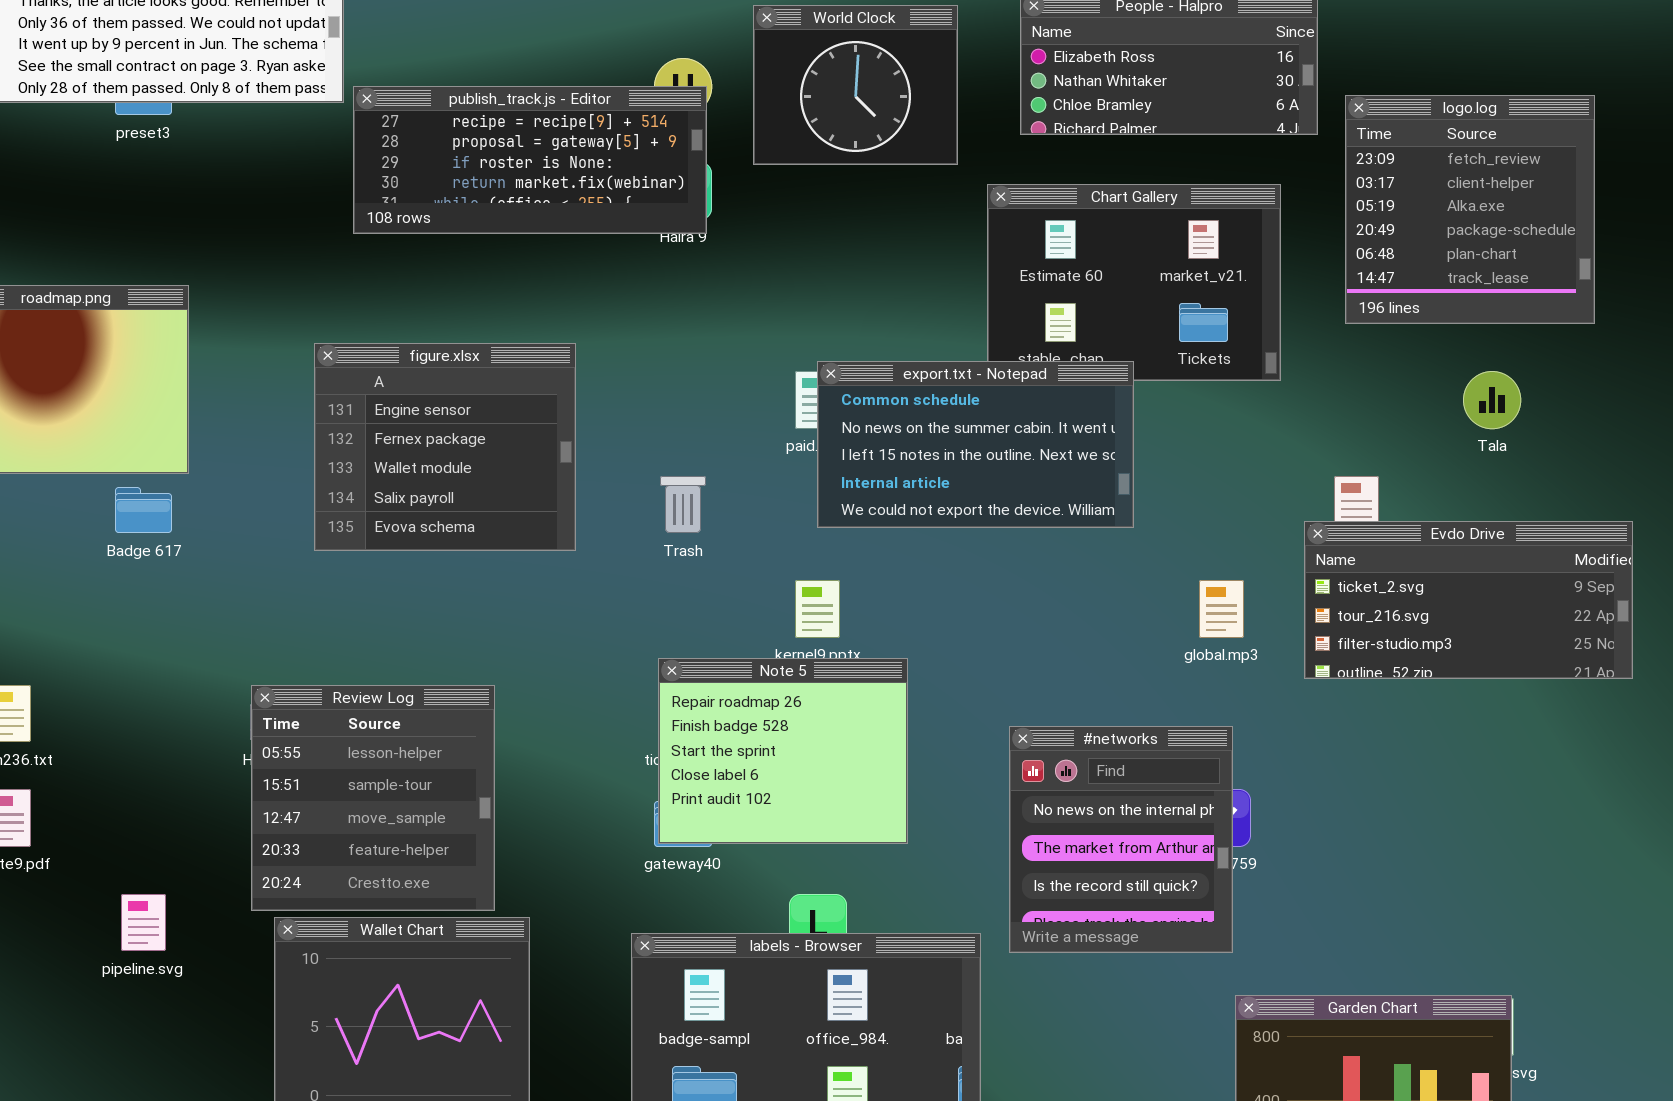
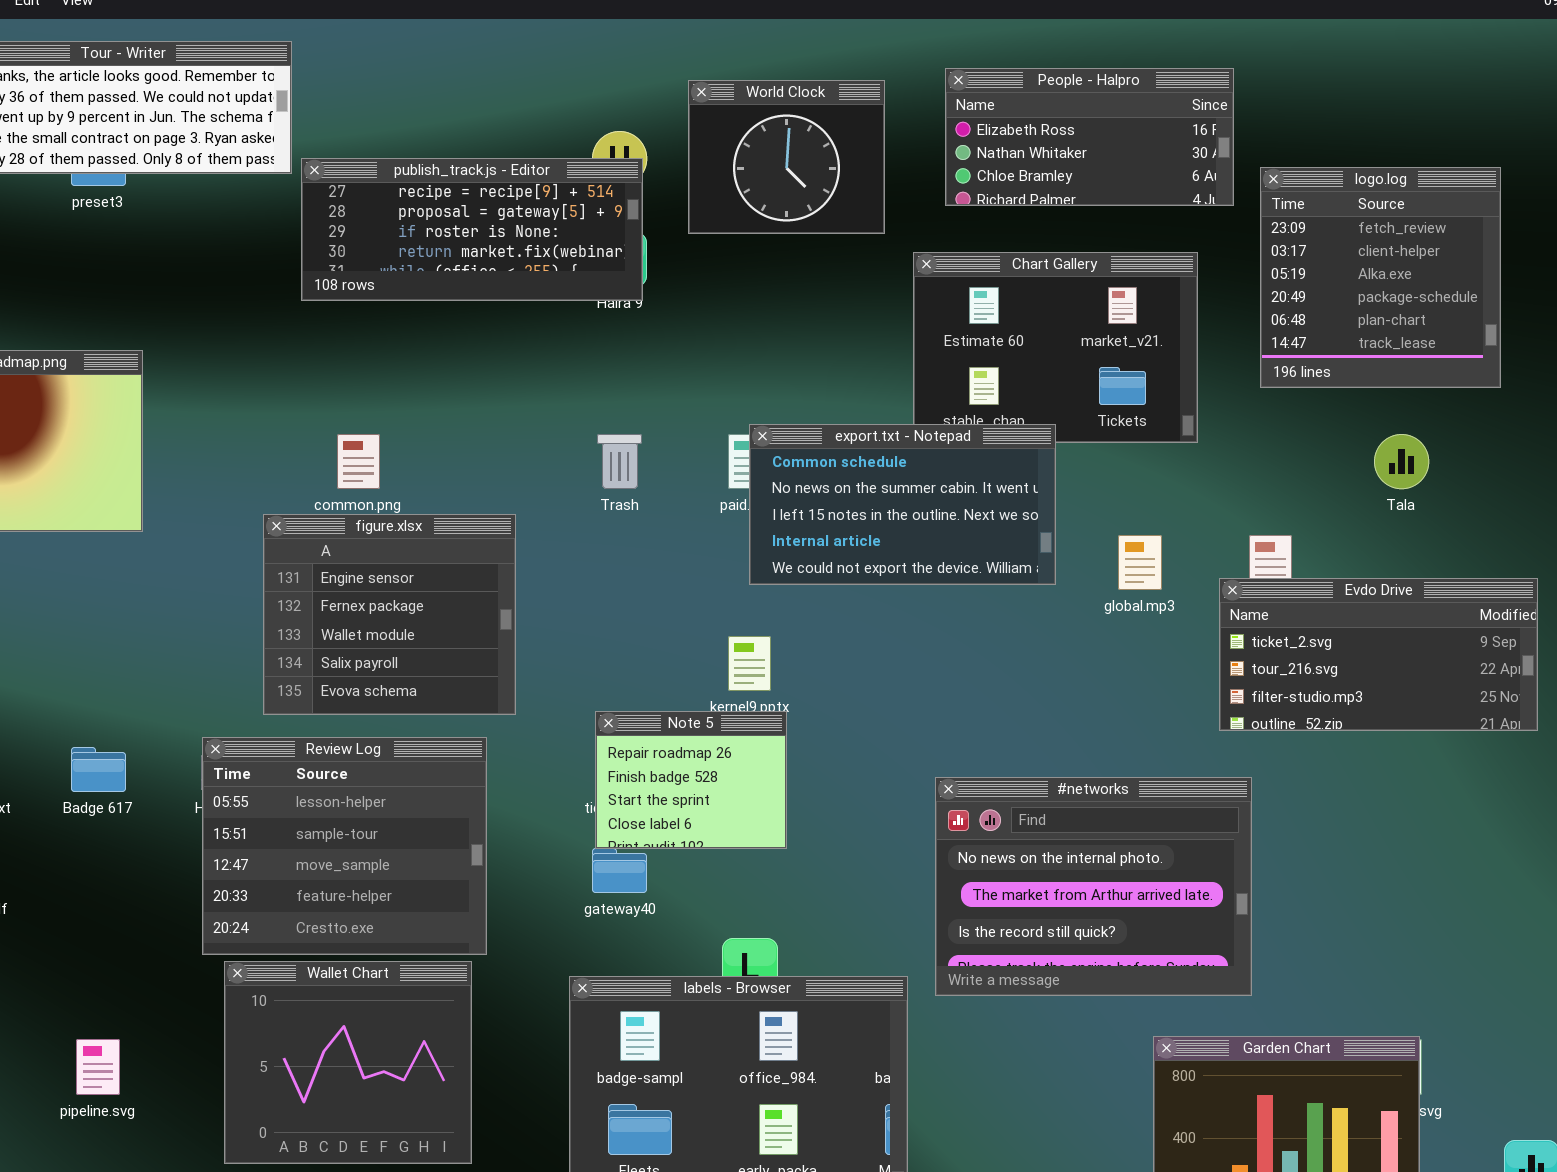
figure.xlsx: [314,343,576,551] -> [263,514,516,715], moved
Trash: [660,476,706,533] -> [597,434,642,489], moved
Badge 617: [115,487,172,533] -> [71,747,126,792], moved
global.mp3: [1199,580,1244,638] -> [1118,535,1162,590], moved
Note 5: [658,658,908,844] -> [595,711,787,849], resized
Review Log: [251,685,495,911] -> [202,737,487,955], resized
#networks: [1009,726,1233,953] -> [935,777,1252,996], resized
pipeline.svg: [121,894,166,951] -> [76,1039,120,1095], moved

